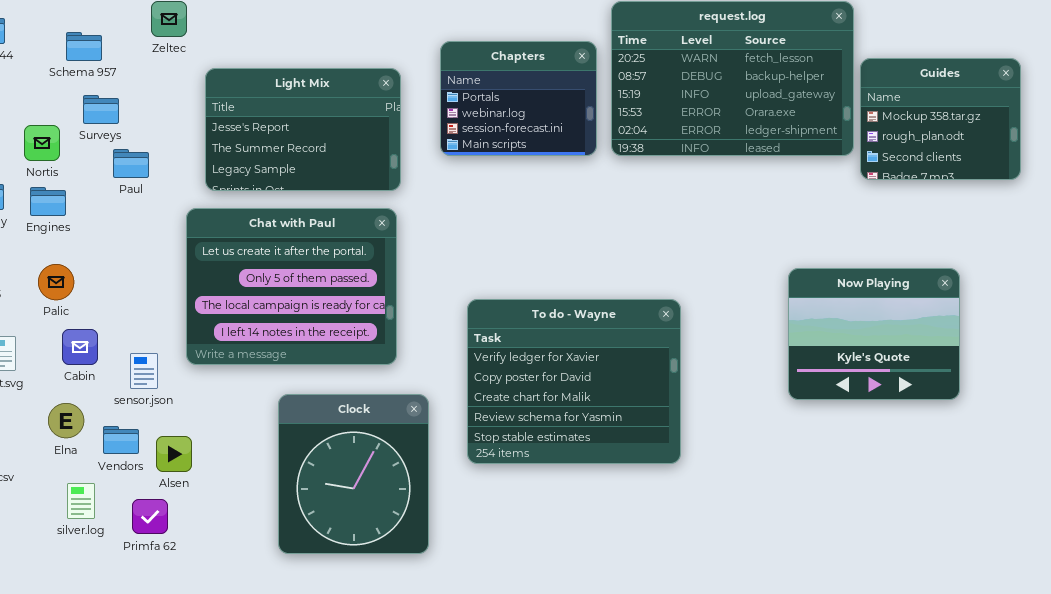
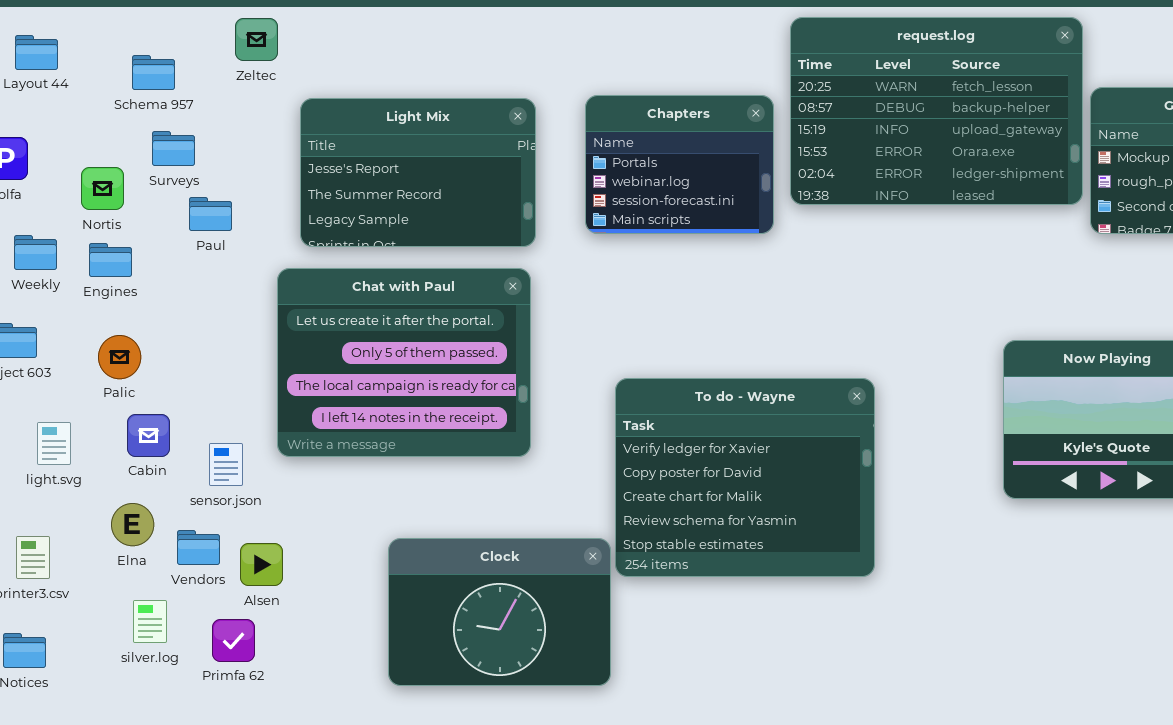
Chapters: [440,41,597,156] -> [585,95,774,234], moved
Clock: [278,394,429,554] -> [388,538,611,686], resized

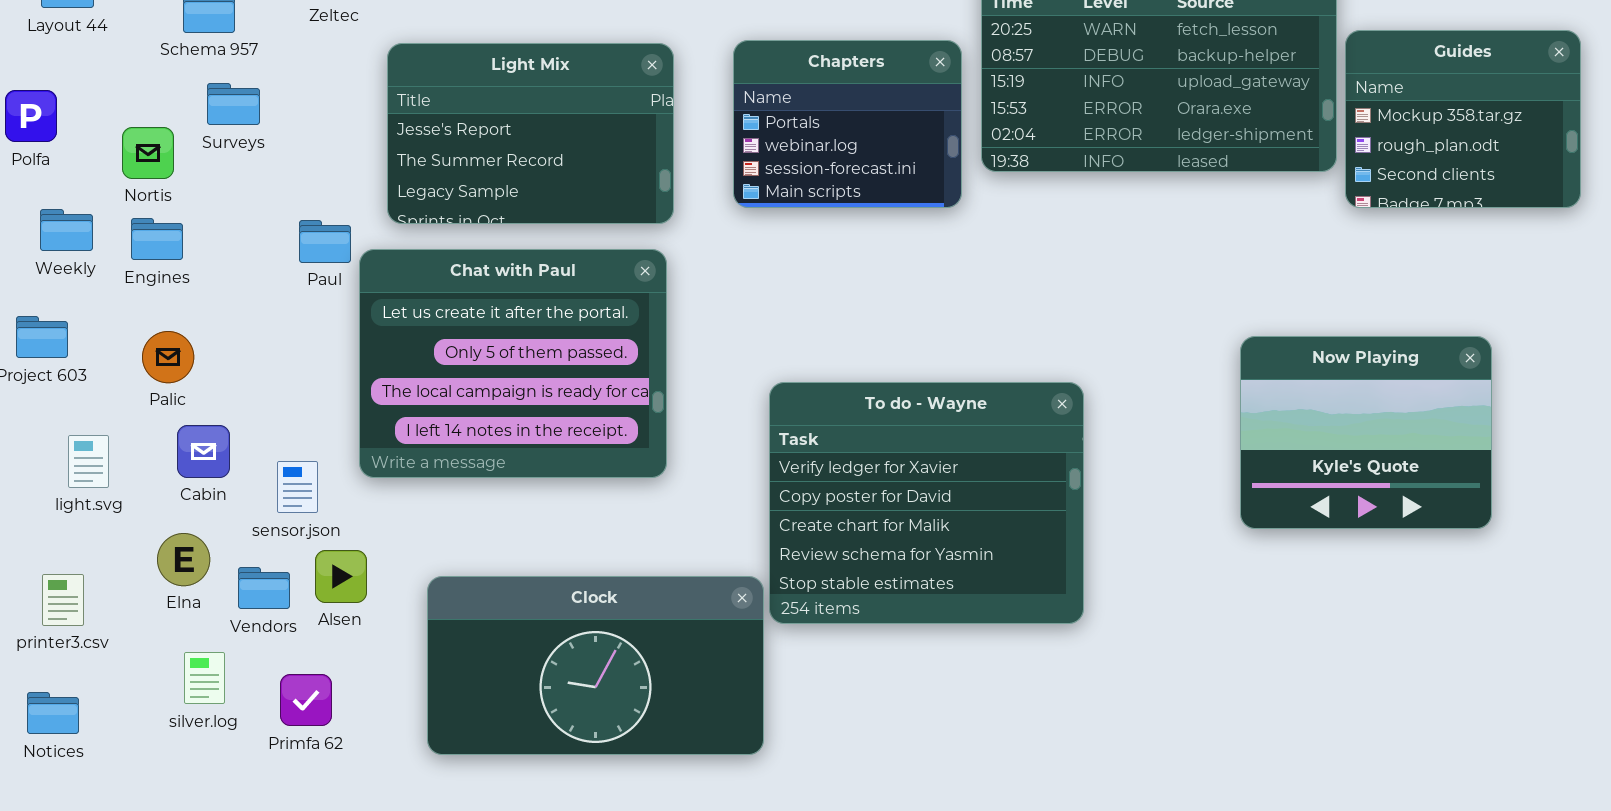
Paul: [189,197,232,231] -> [299,220,351,263], moved
Clock: [388,538,611,686] -> [427,576,764,755], resized
Alsen: [240,543,283,586] -> [315,550,367,603], moved

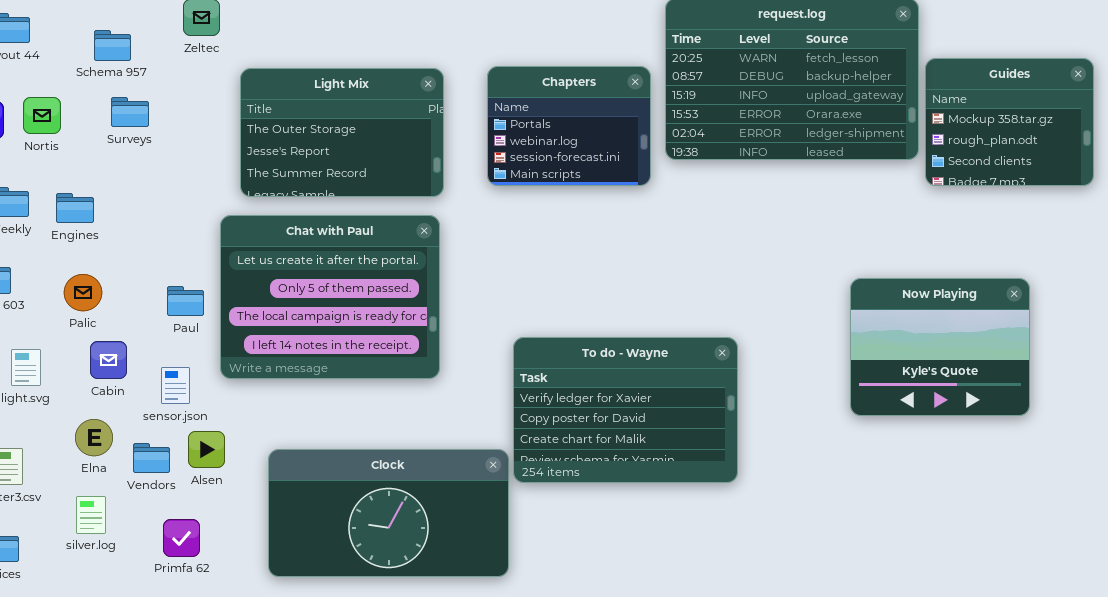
Light Mix: [387,43,674,224] -> [240,68,444,197], scrolled up 1 row
Nortis: [122,127,174,179] -> [23,97,61,134], moved
Paul: [299,220,351,263] -> [167,286,204,316], moved
To do - Wayne: [769,382,1084,624] -> [513,337,738,483], resized
silver.log: [184,652,225,704] -> [76,496,106,534], moved

